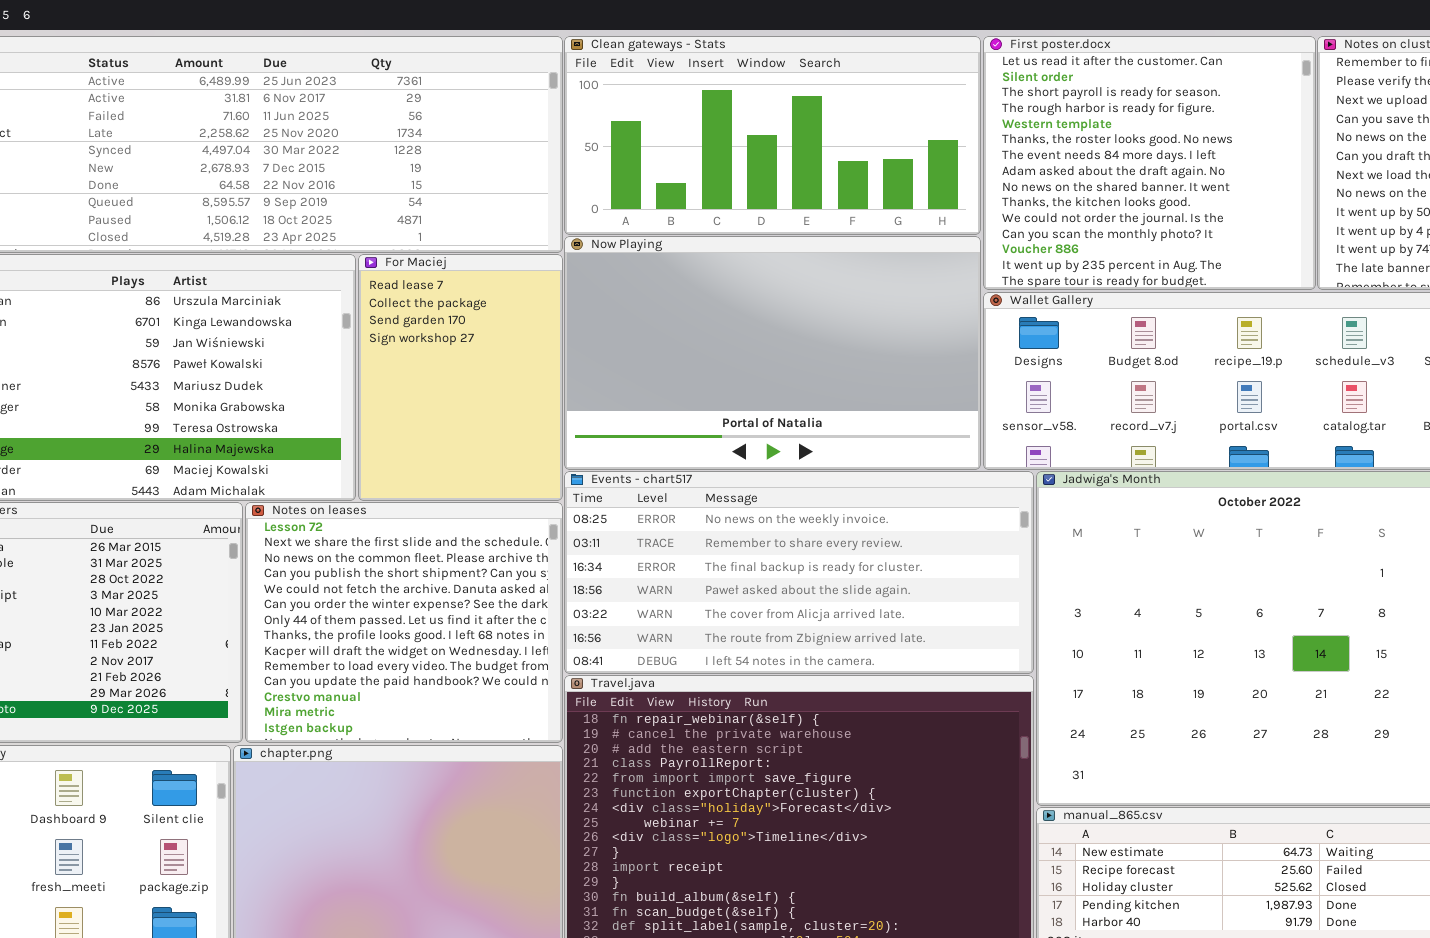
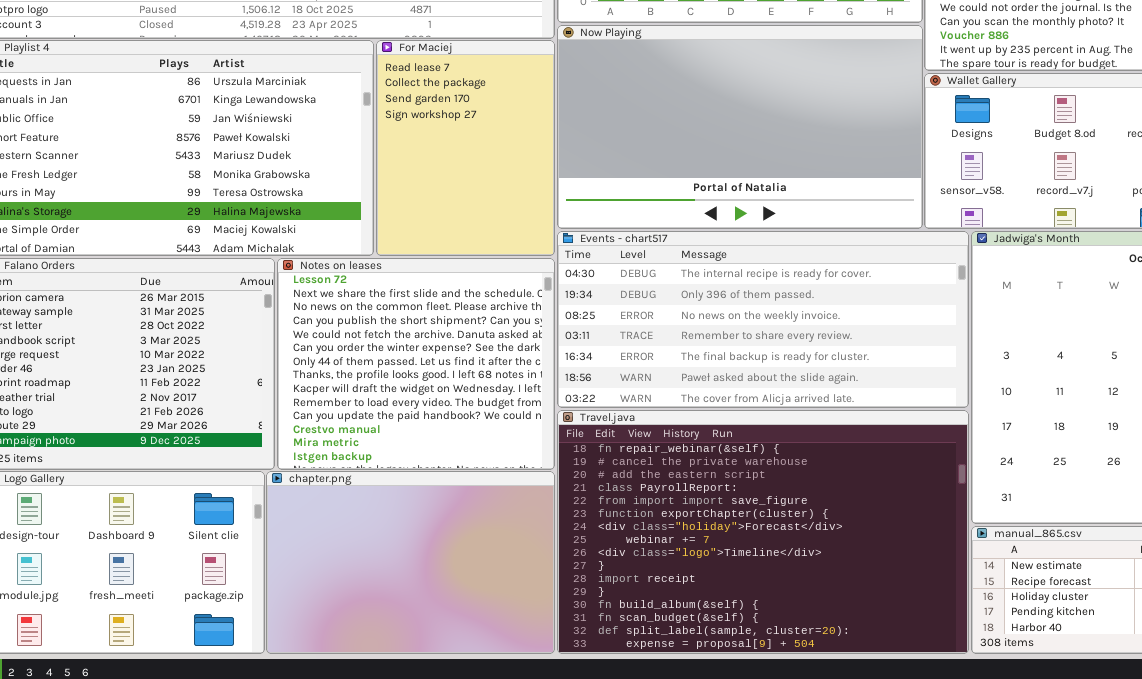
Events - chart517: [564,471,1034,674] -> [557,231,969,408], scrolled up 2 rows

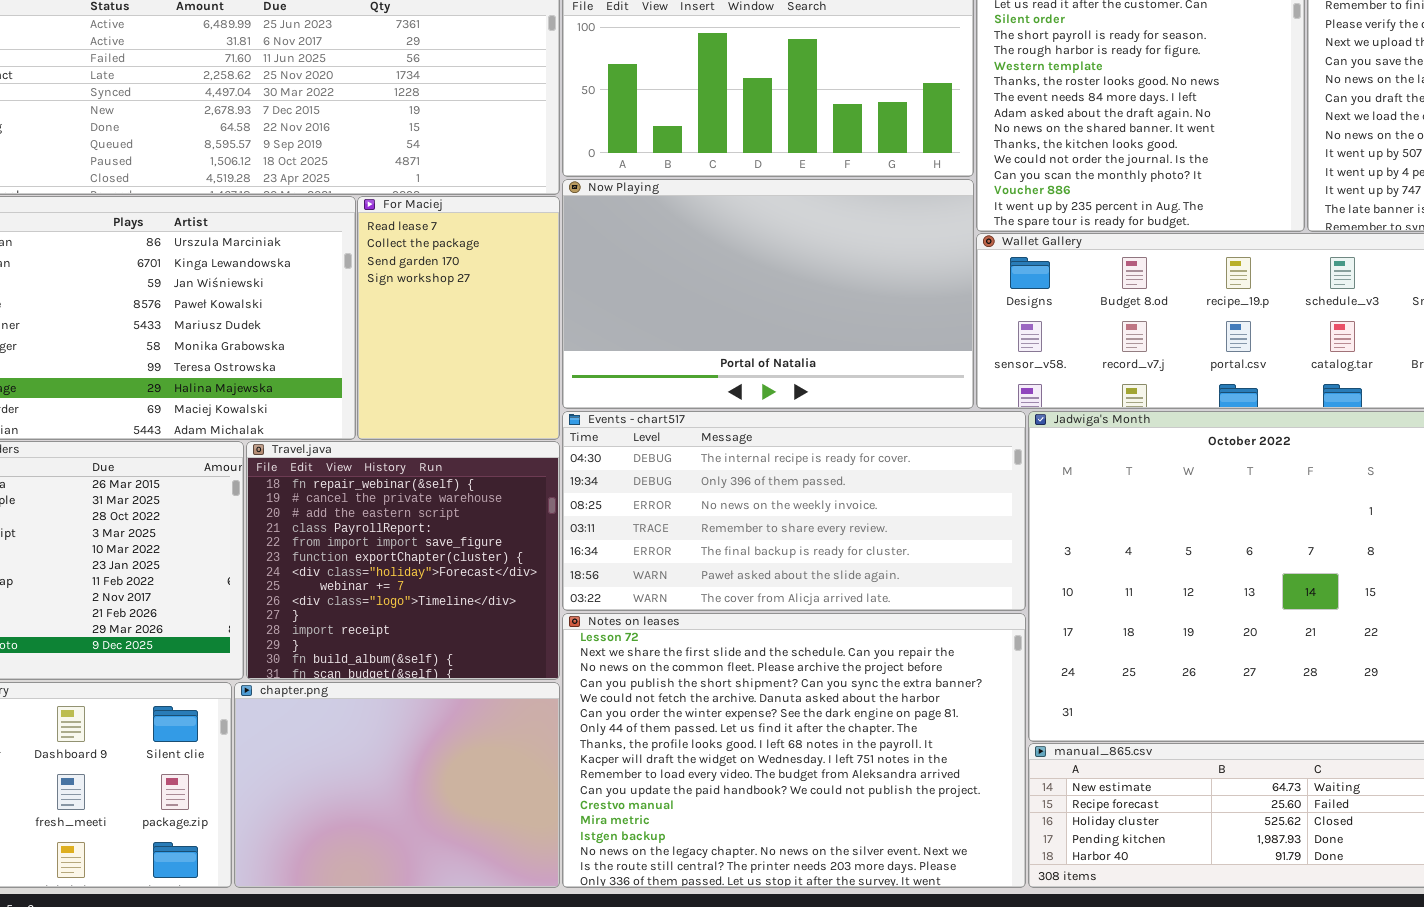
Notes on leases: [277,258,555,470] -> [562,613,1026,888], moved, resized
Travel.java: [557,410,969,654] -> [246,441,560,680], moved, resized

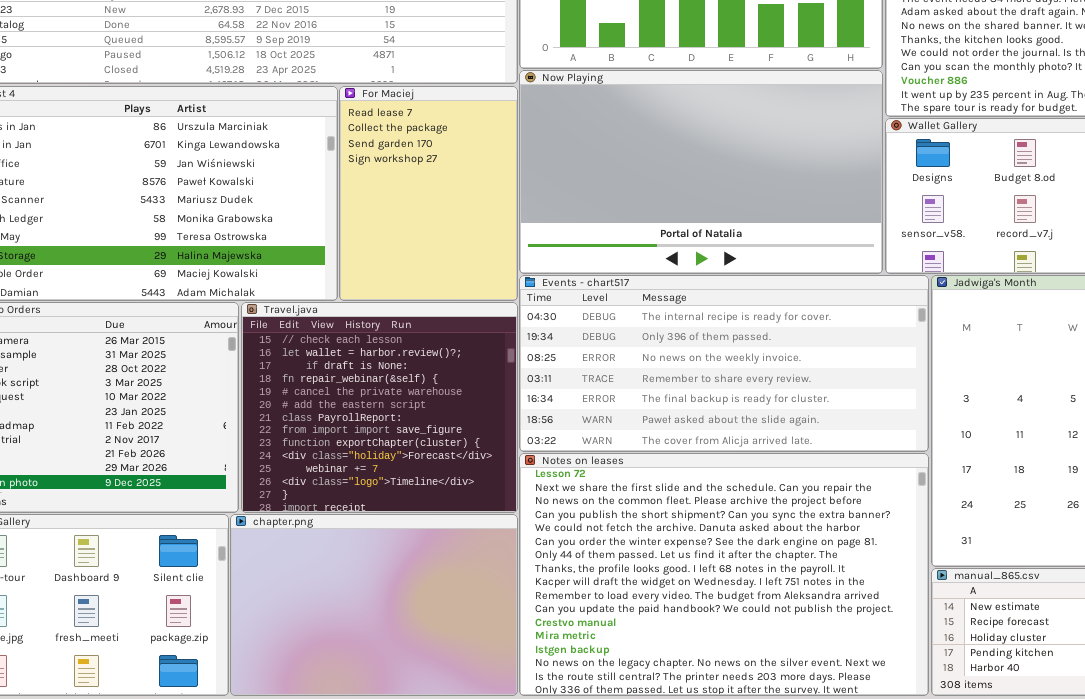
Travel.java: [246,441,560,680] -> [241,302,518,513], scrolled up 3 rows

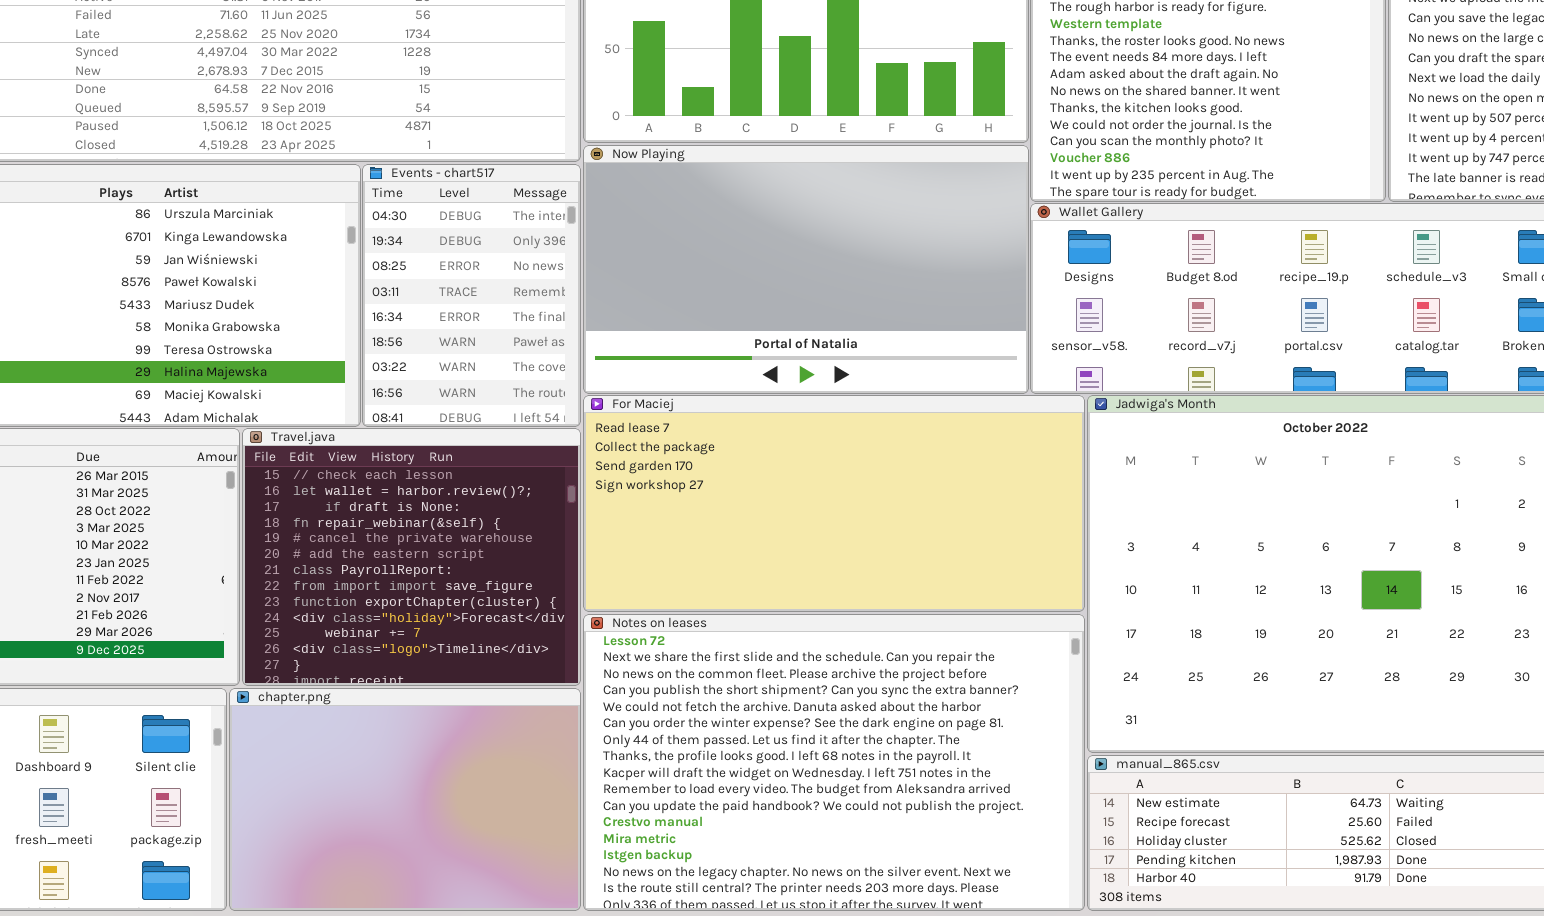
For Maciej: [339,86,518,301] -> [583,395,1085,612], moved, resized
Events - chart517: [519,275,929,452] -> [362,164,581,427], moved, resized

